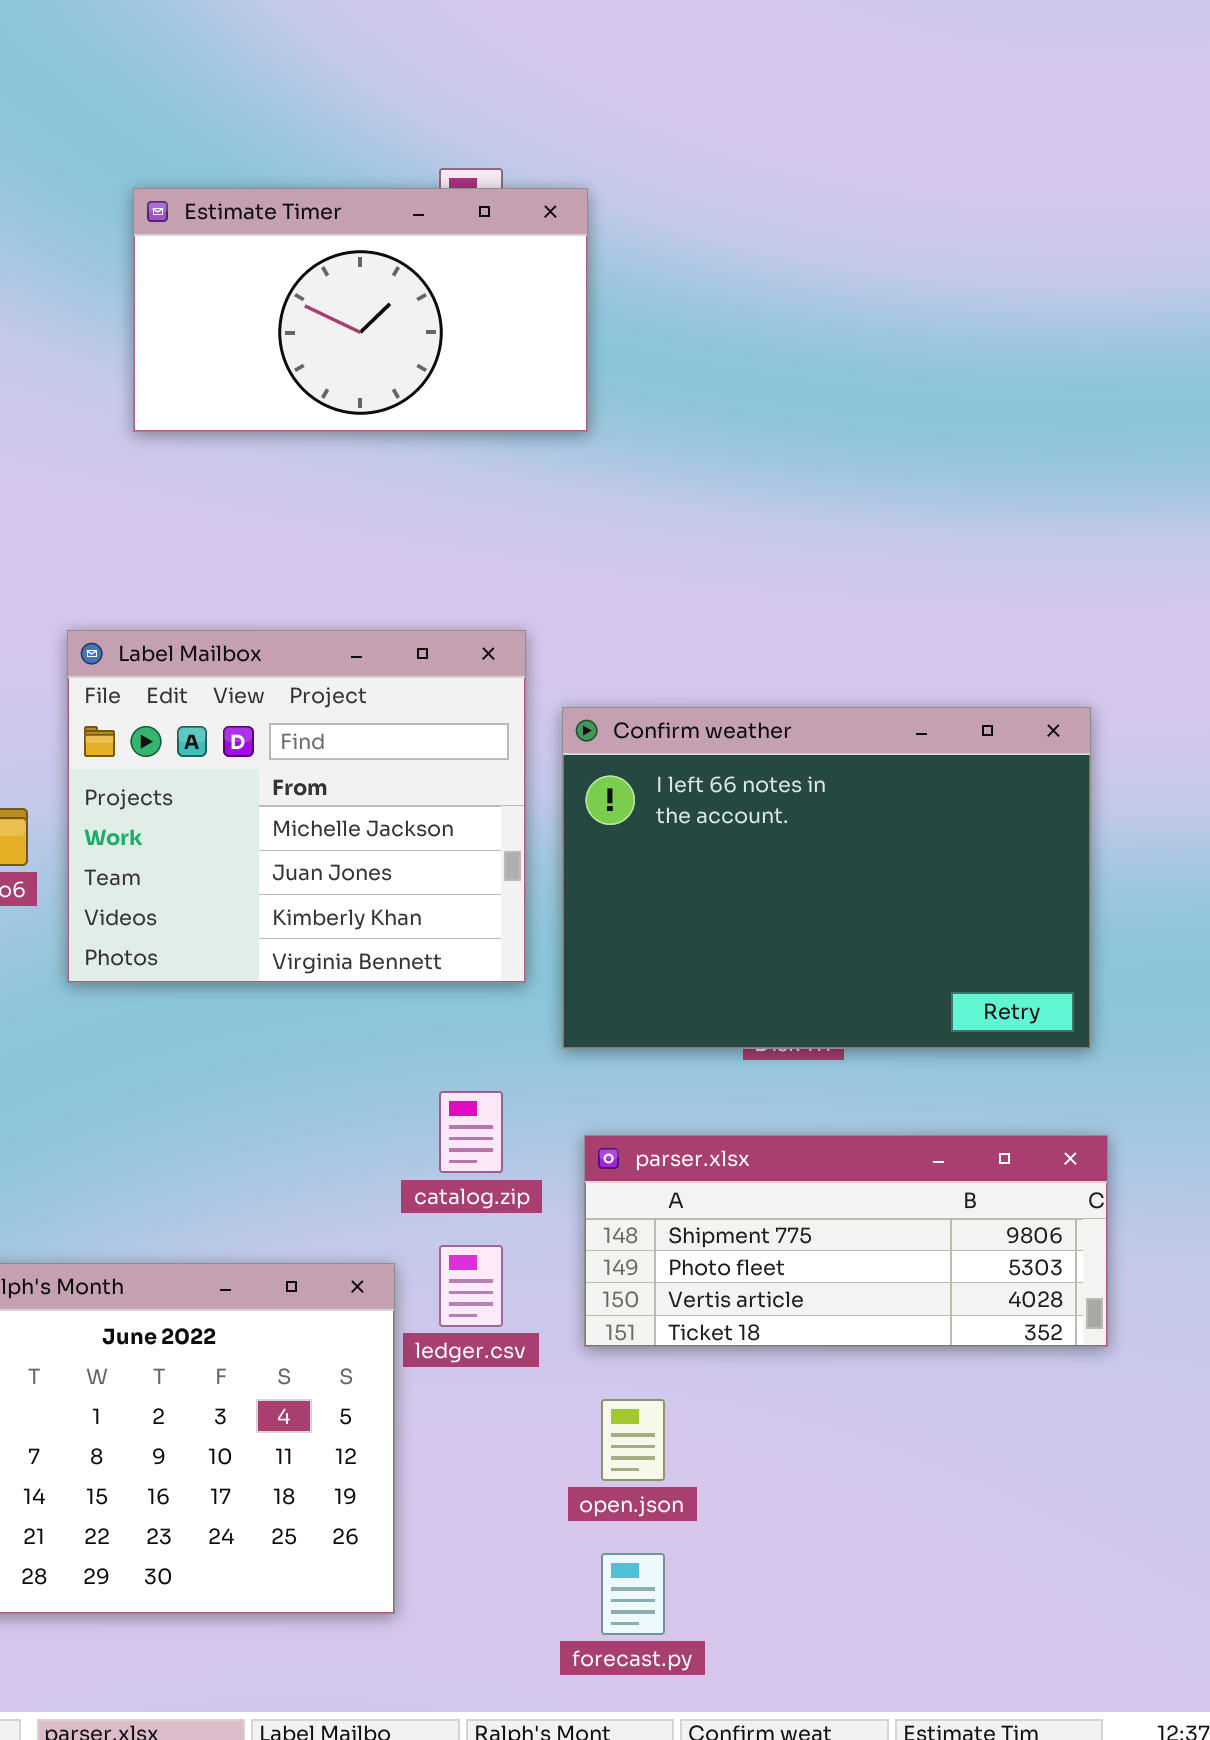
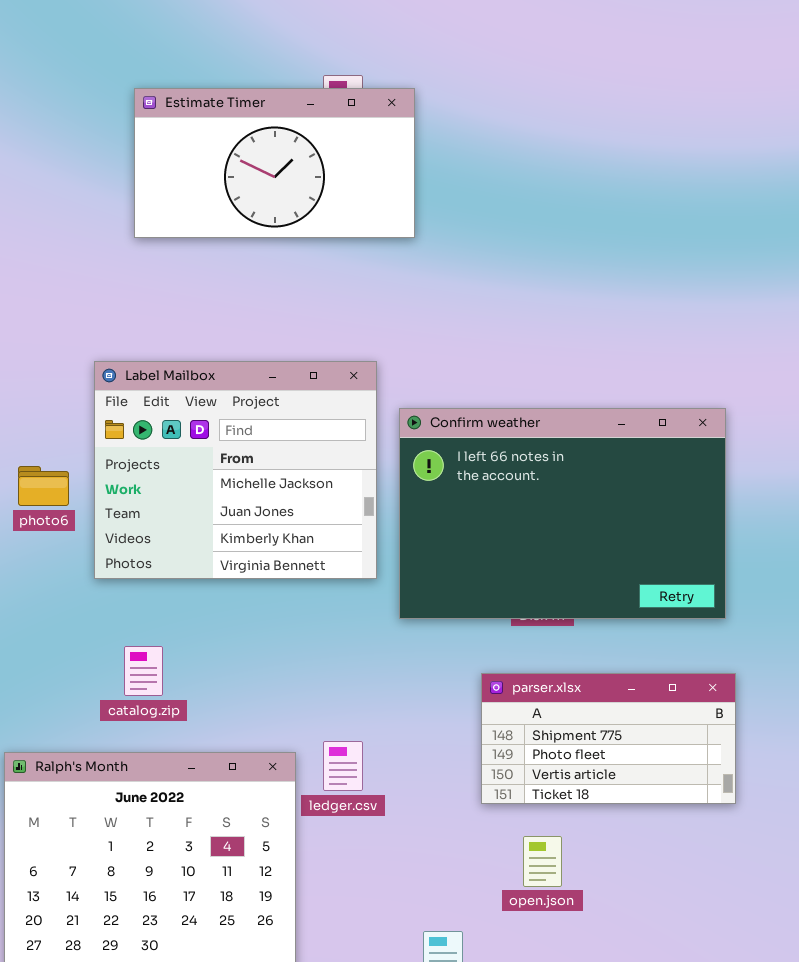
catalog.zip: [439,1091,503,1173] -> [124,646,163,696], moved
parser.xlsx: [584,1135,1108,1347] -> [481,673,736,804], resized
open.json: [601,1399,665,1481] -> [523,836,562,887], moved

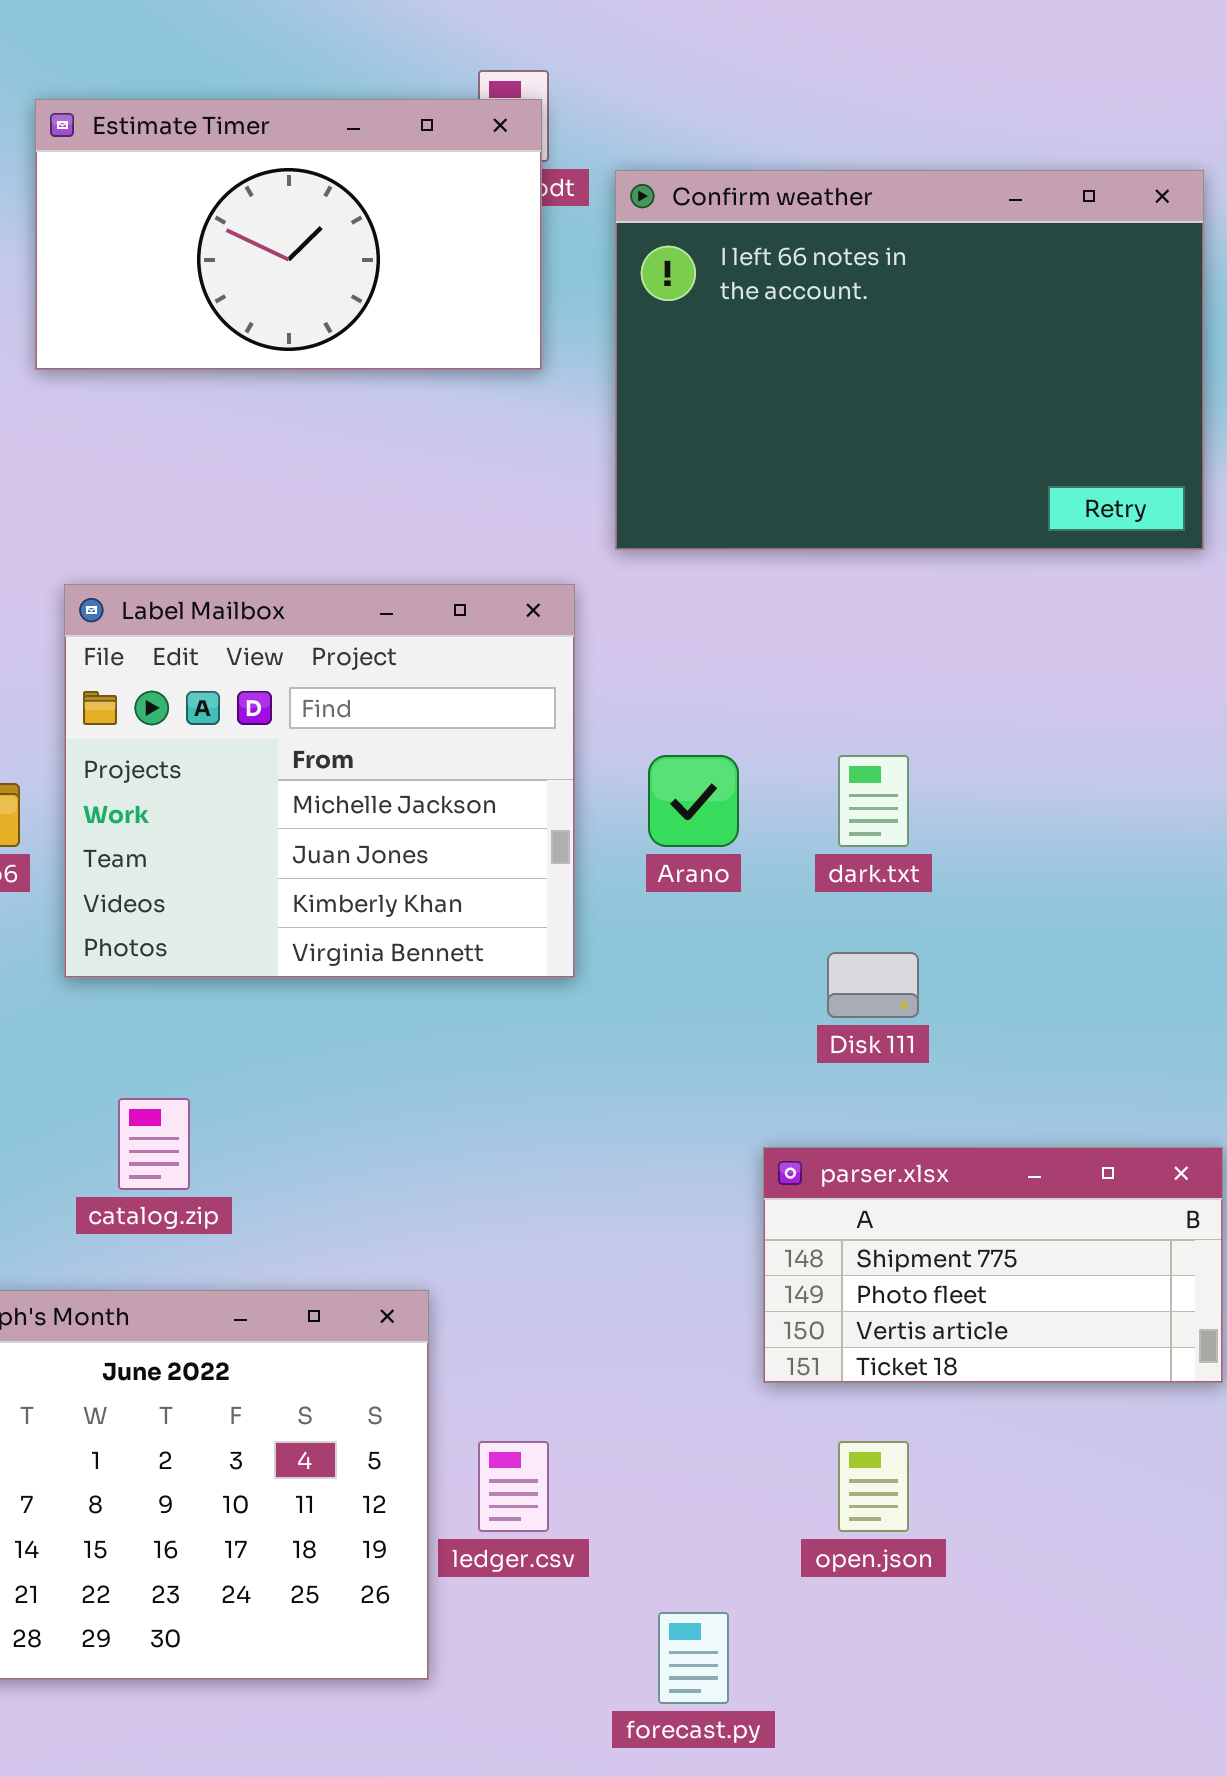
Estimate Timer: [134,88,415,238] -> [35,99,542,370], moved
Confirm weather: [399,408,726,619] -> [615,170,1204,550], moved
ledger.csv: [323,741,363,791] -> [478,1441,549,1532], moved

